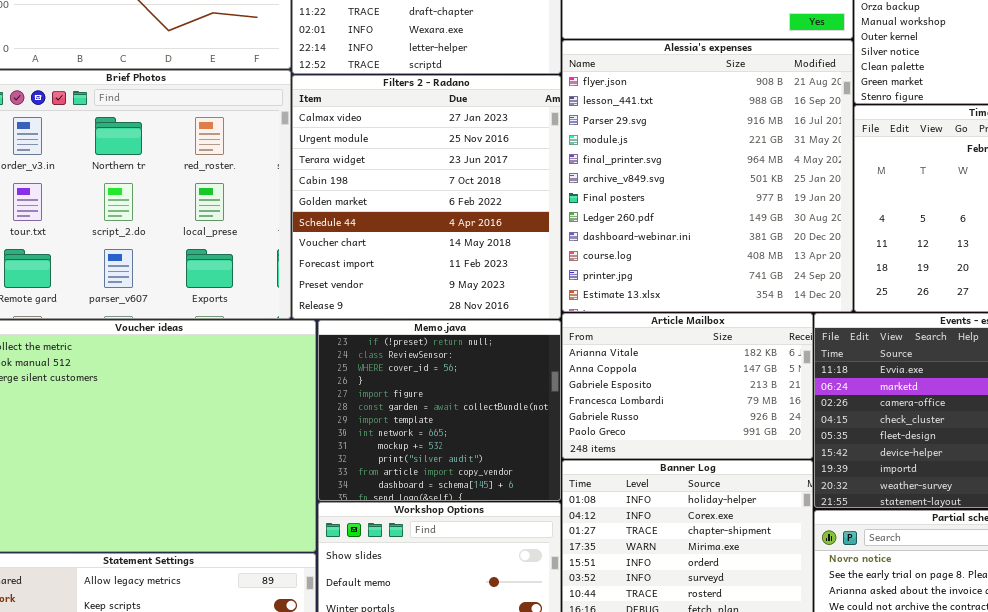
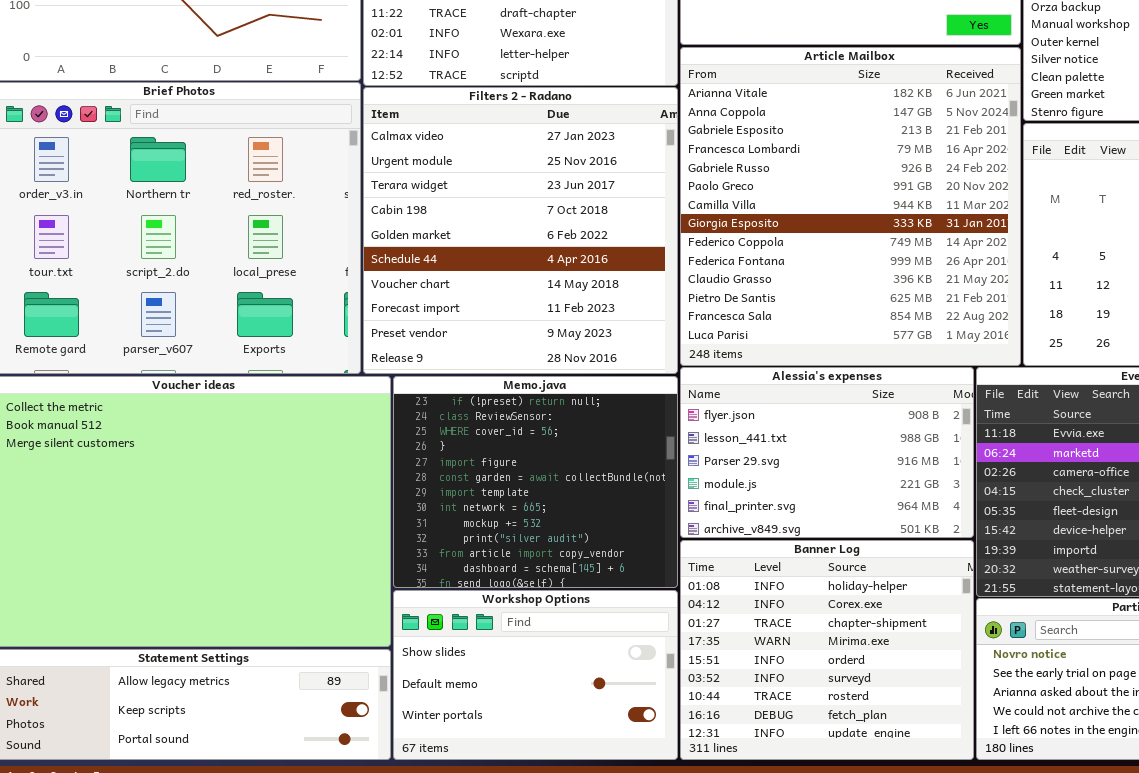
Alessia's expenses: [562,40,853,312] -> [680,367,974,538], moved, resized
Article Mailbox: [562,313,813,459] -> [680,47,1021,366], moved, resized

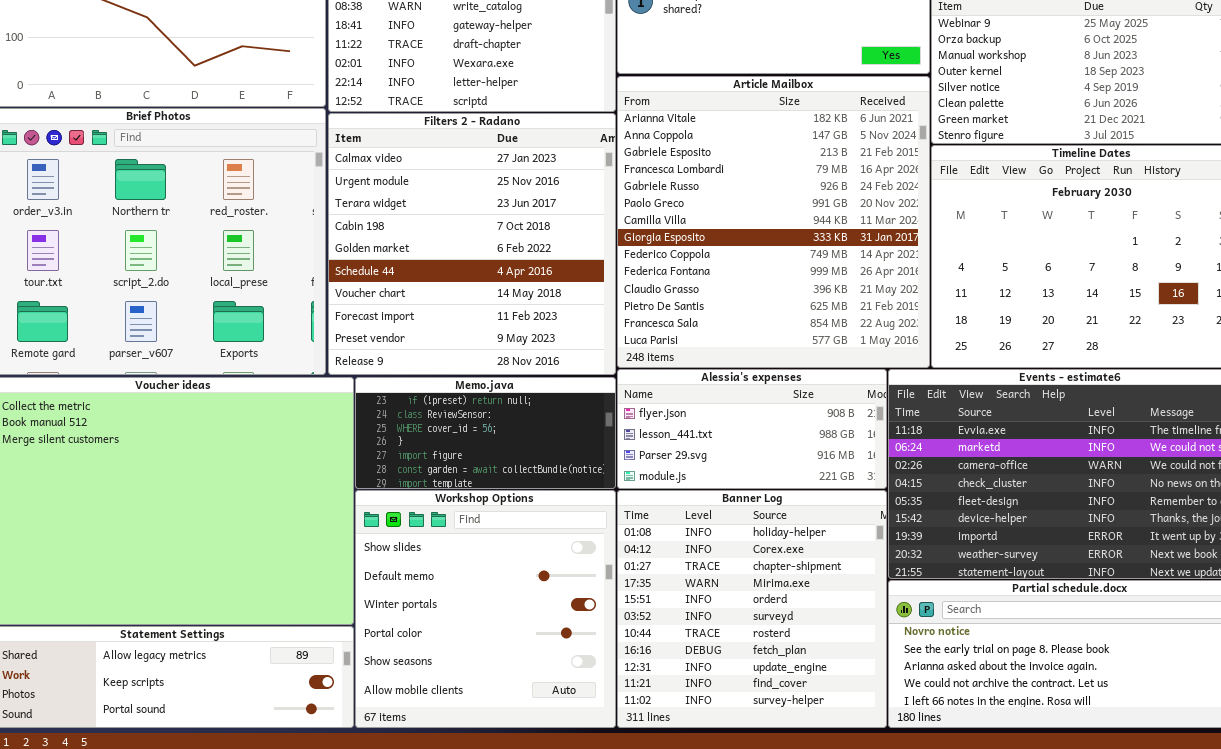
Alessia's expenses: [680,367,974,538] -> [617,369,887,489], resized
Memo.java: [393,376,678,588] -> [355,377,616,489], resized
Banner Log: [680,540,974,760] -> [617,490,887,728], resized
Workshop Options: [393,590,678,760] -> [355,490,616,728], resized

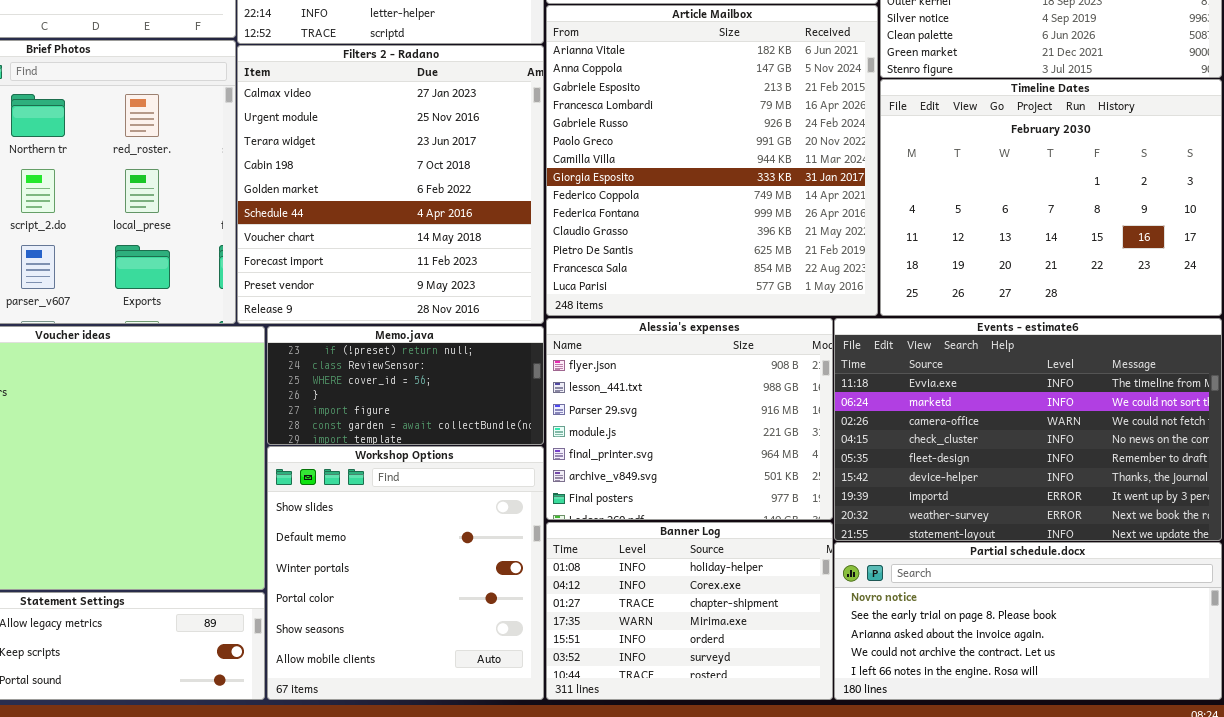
Alessia's expenses: [617,369,887,489] -> [546,318,833,520], resized
Banner Log: [617,490,887,728] -> [546,522,833,700], resized

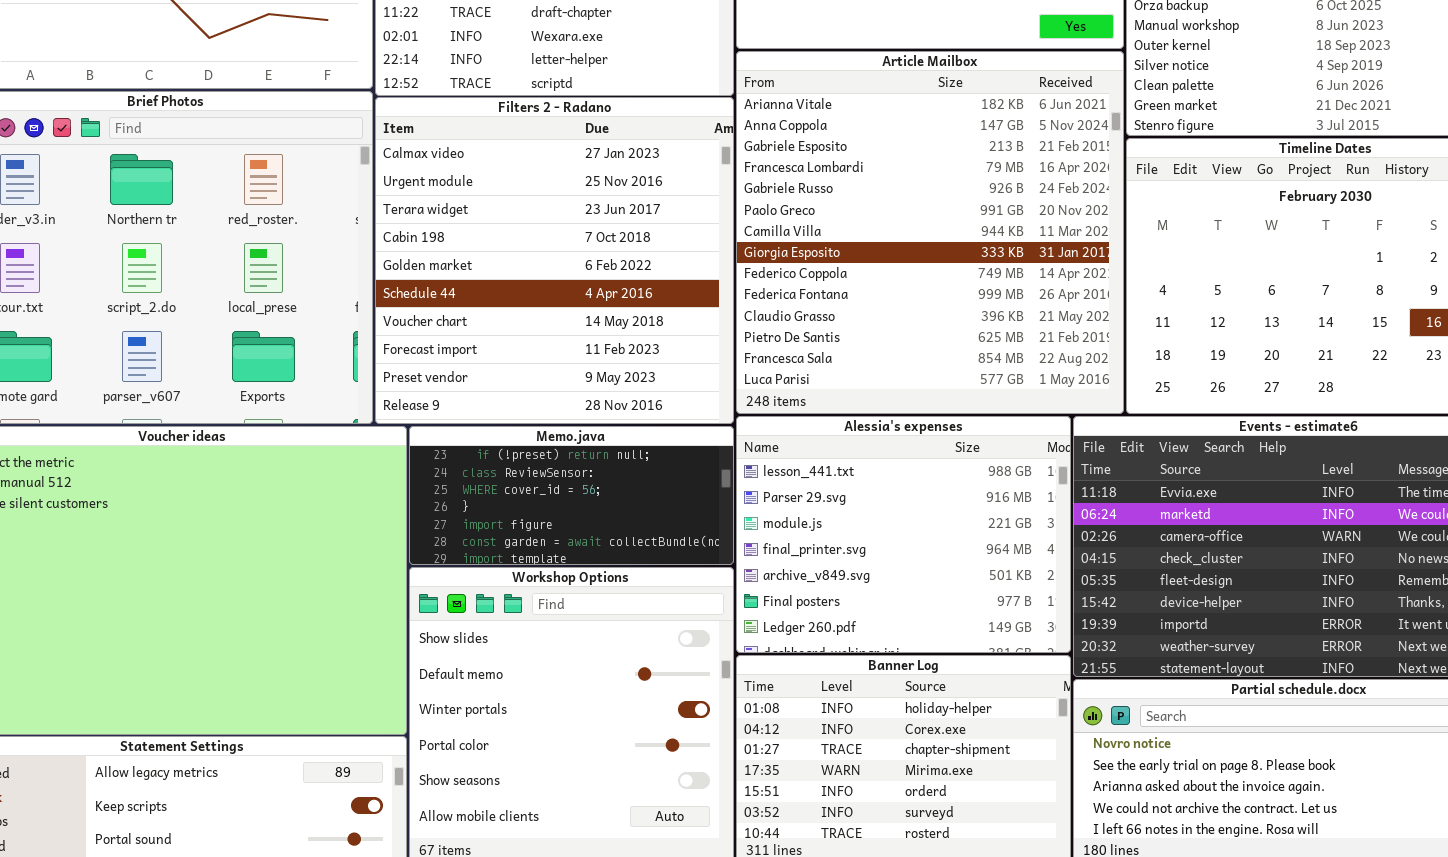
Alessia's expenses: [546,318,833,520] -> [736,416,1071,653], scrolled down 1 row

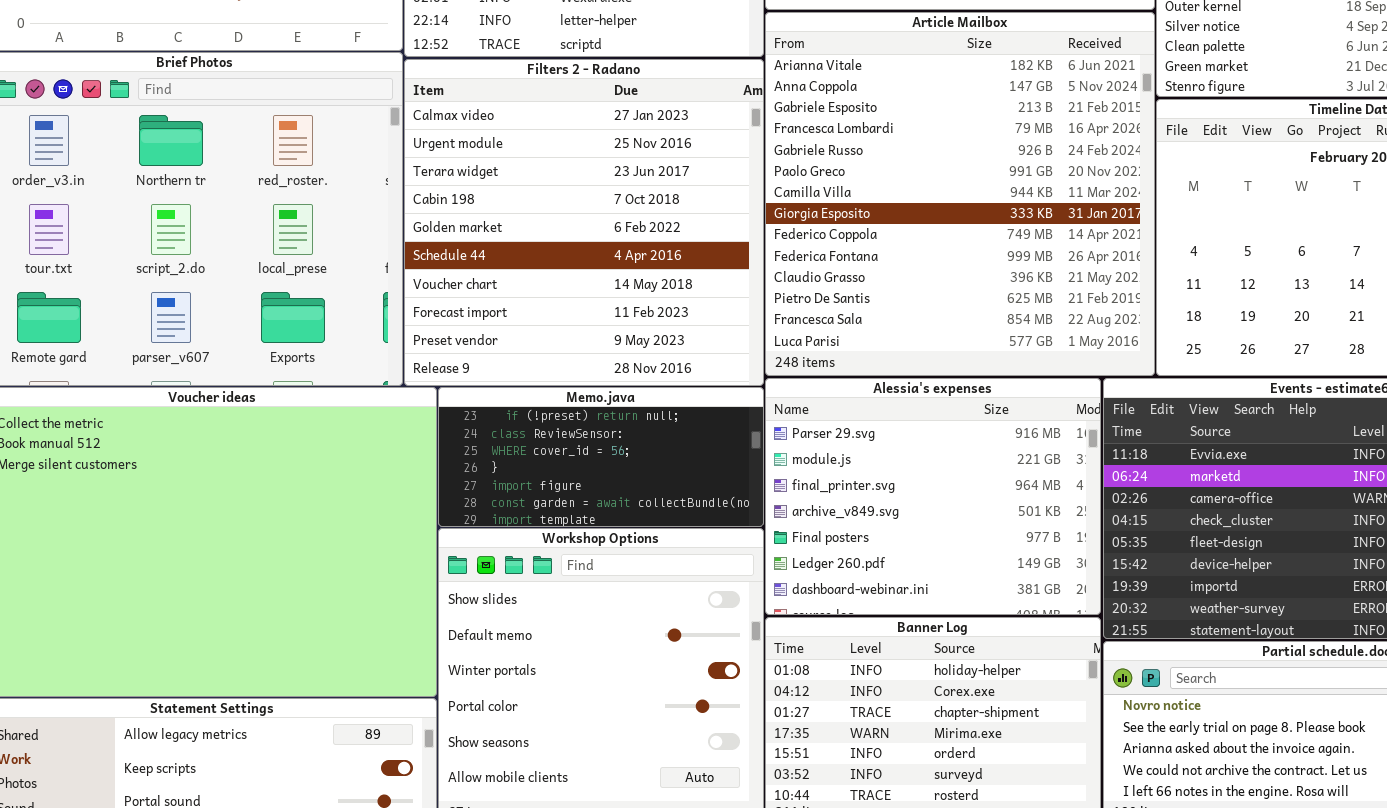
Alessia's expenses: [736,416,1071,653] -> [765,378,1101,615], scrolled down 1 row

